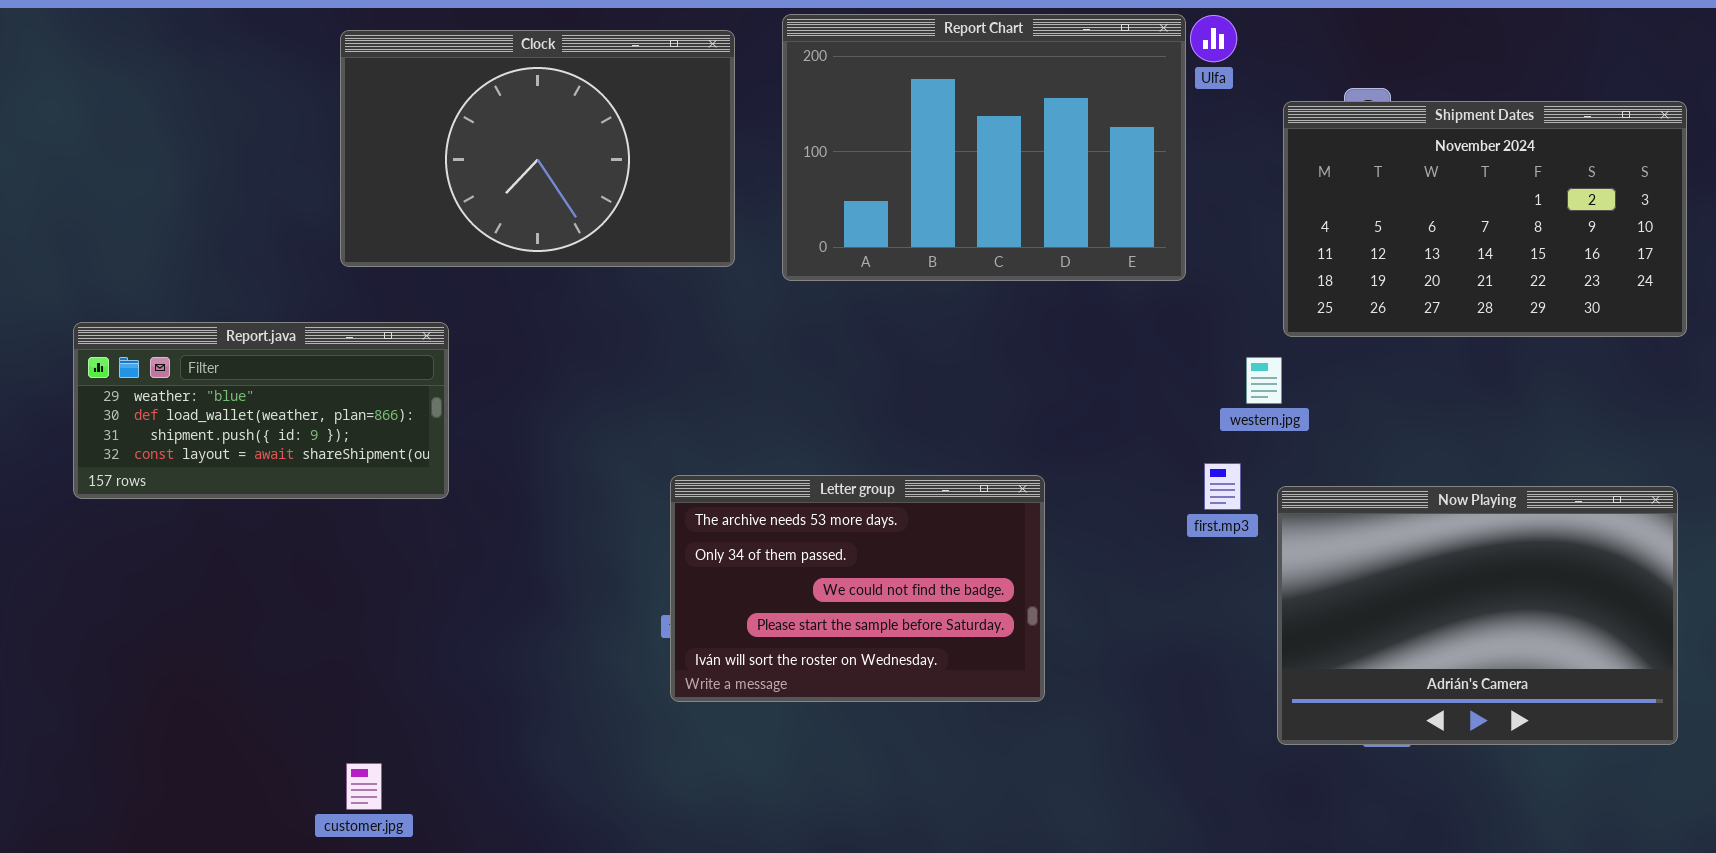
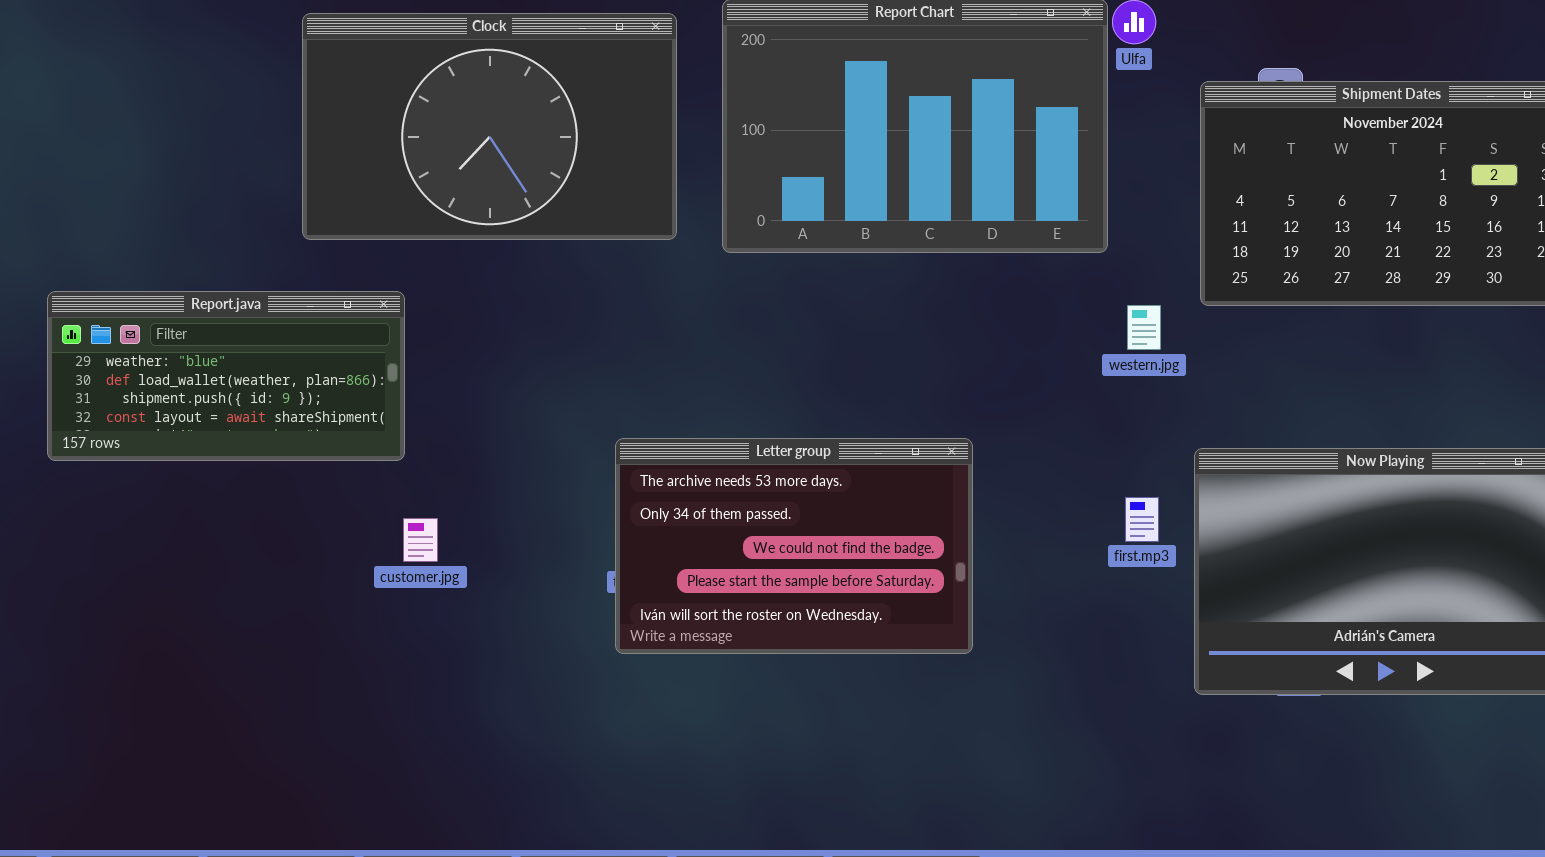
western.jpg: [1246,357,1282,404] -> [1127,305,1161,350], moved
first.mp3: [1204,463,1241,510] -> [1125,497,1159,542], moved
customer.jpg: [346,763,382,810] -> [403,518,438,562], moved

